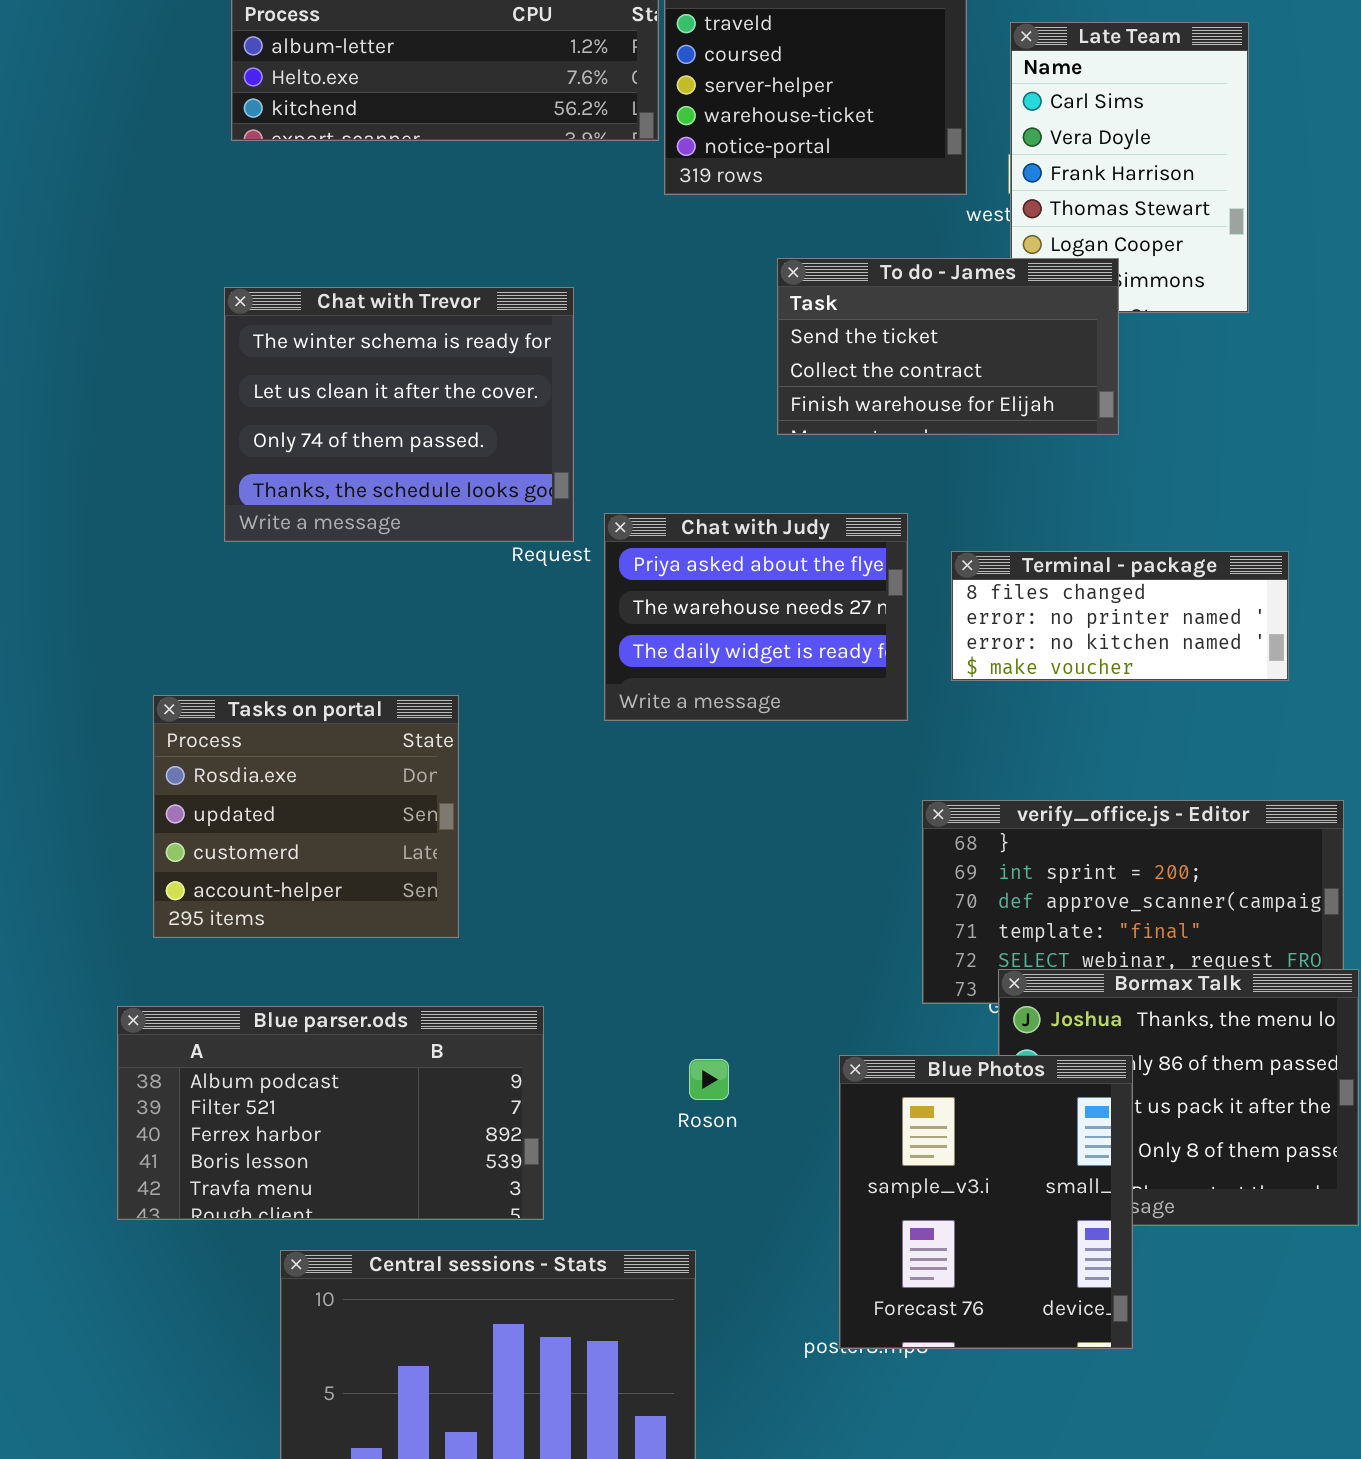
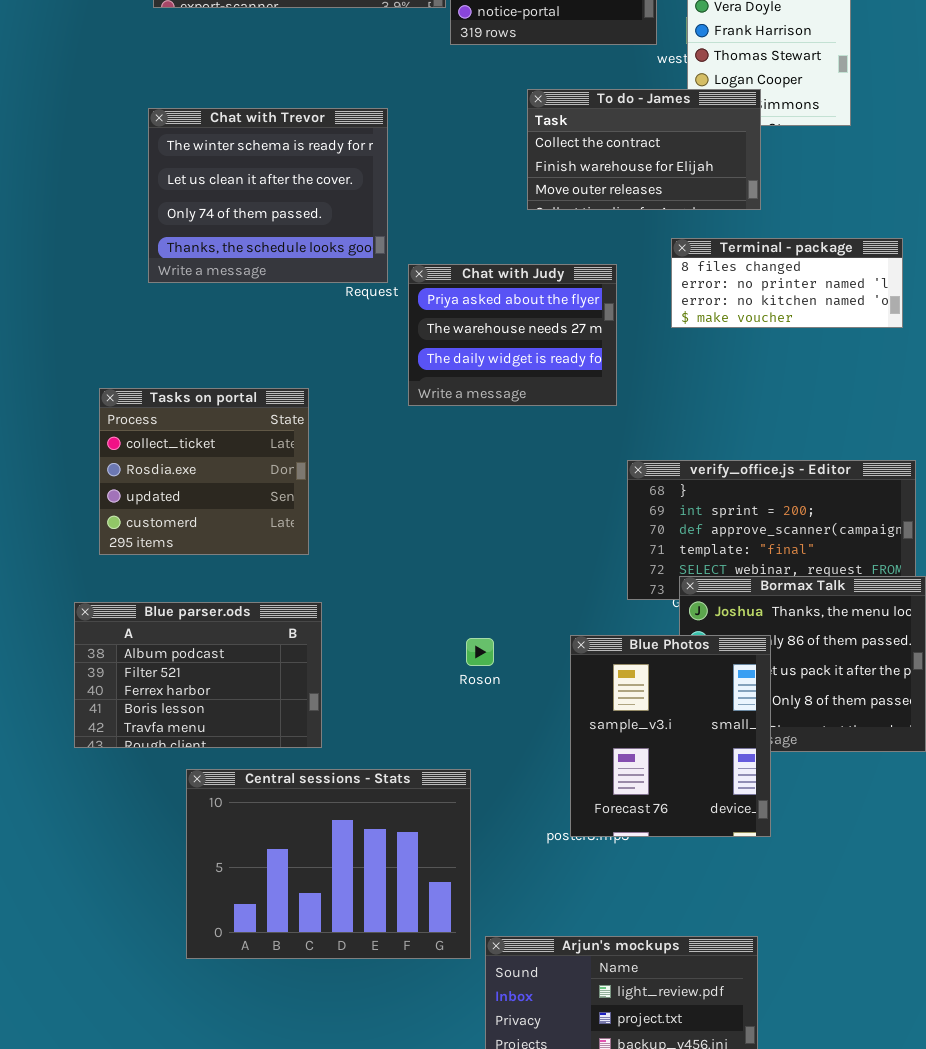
To do - James: [777,258,1119,435] -> [527,89,761,210], scrolled down 1 row
Terminal - package: [951,551,1289,681] -> [671,238,903,328], moved
Tasks on portal: [153,695,459,938] -> [99,388,309,555], scrolled up 1 row
Blue parser.ods: [117,1006,544,1220] -> [74,602,322,748], resized

